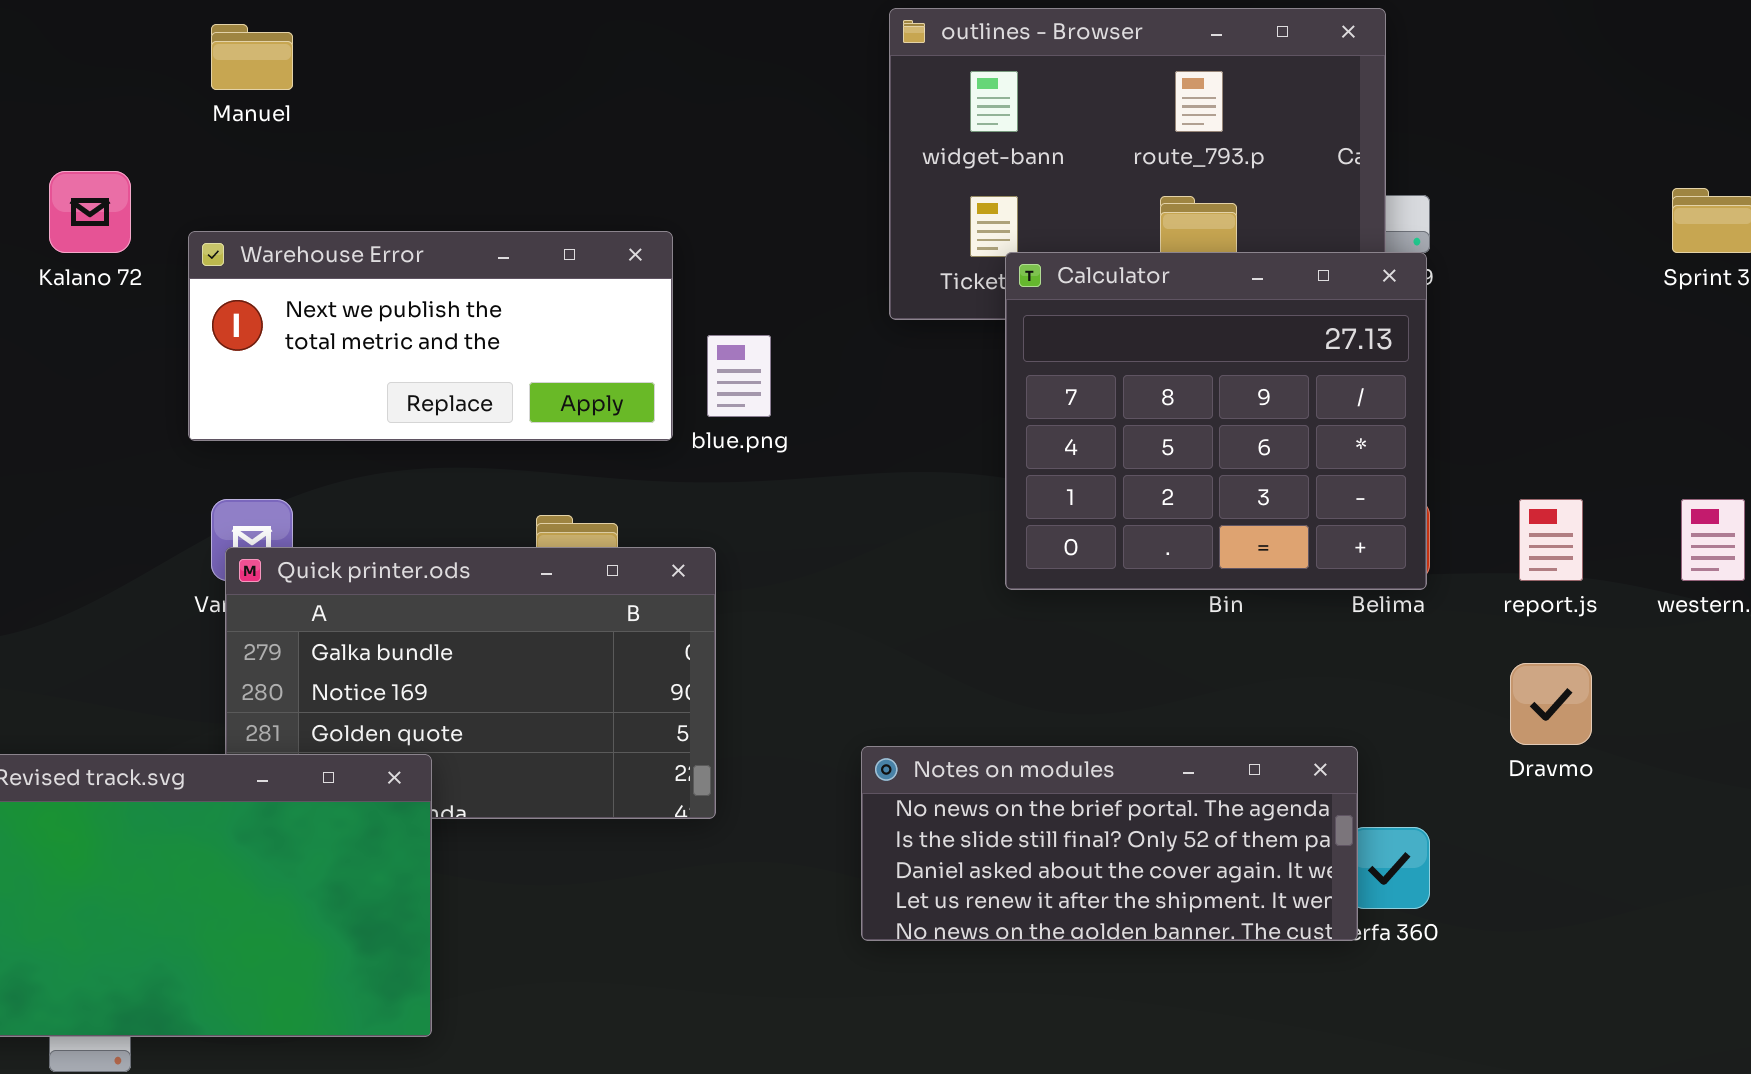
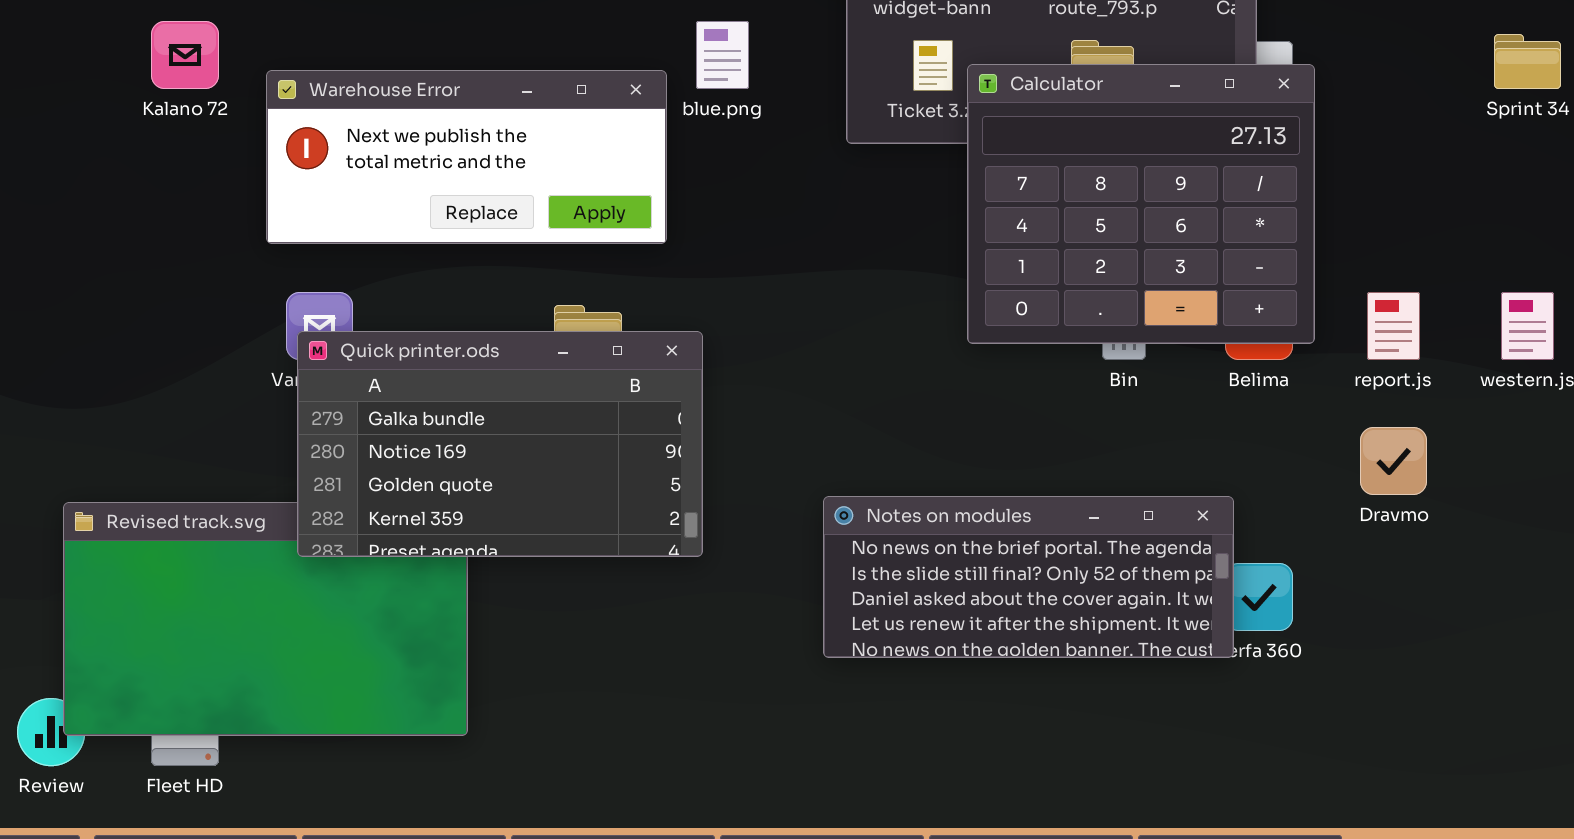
Calculator: [1005,252,1427,590] -> [967,64,1315,344], moved
blue.png: [707,335,771,417] -> [696,21,749,89], moved
Quick printer.ods: [225,547,716,819] -> [297,331,703,557], raised

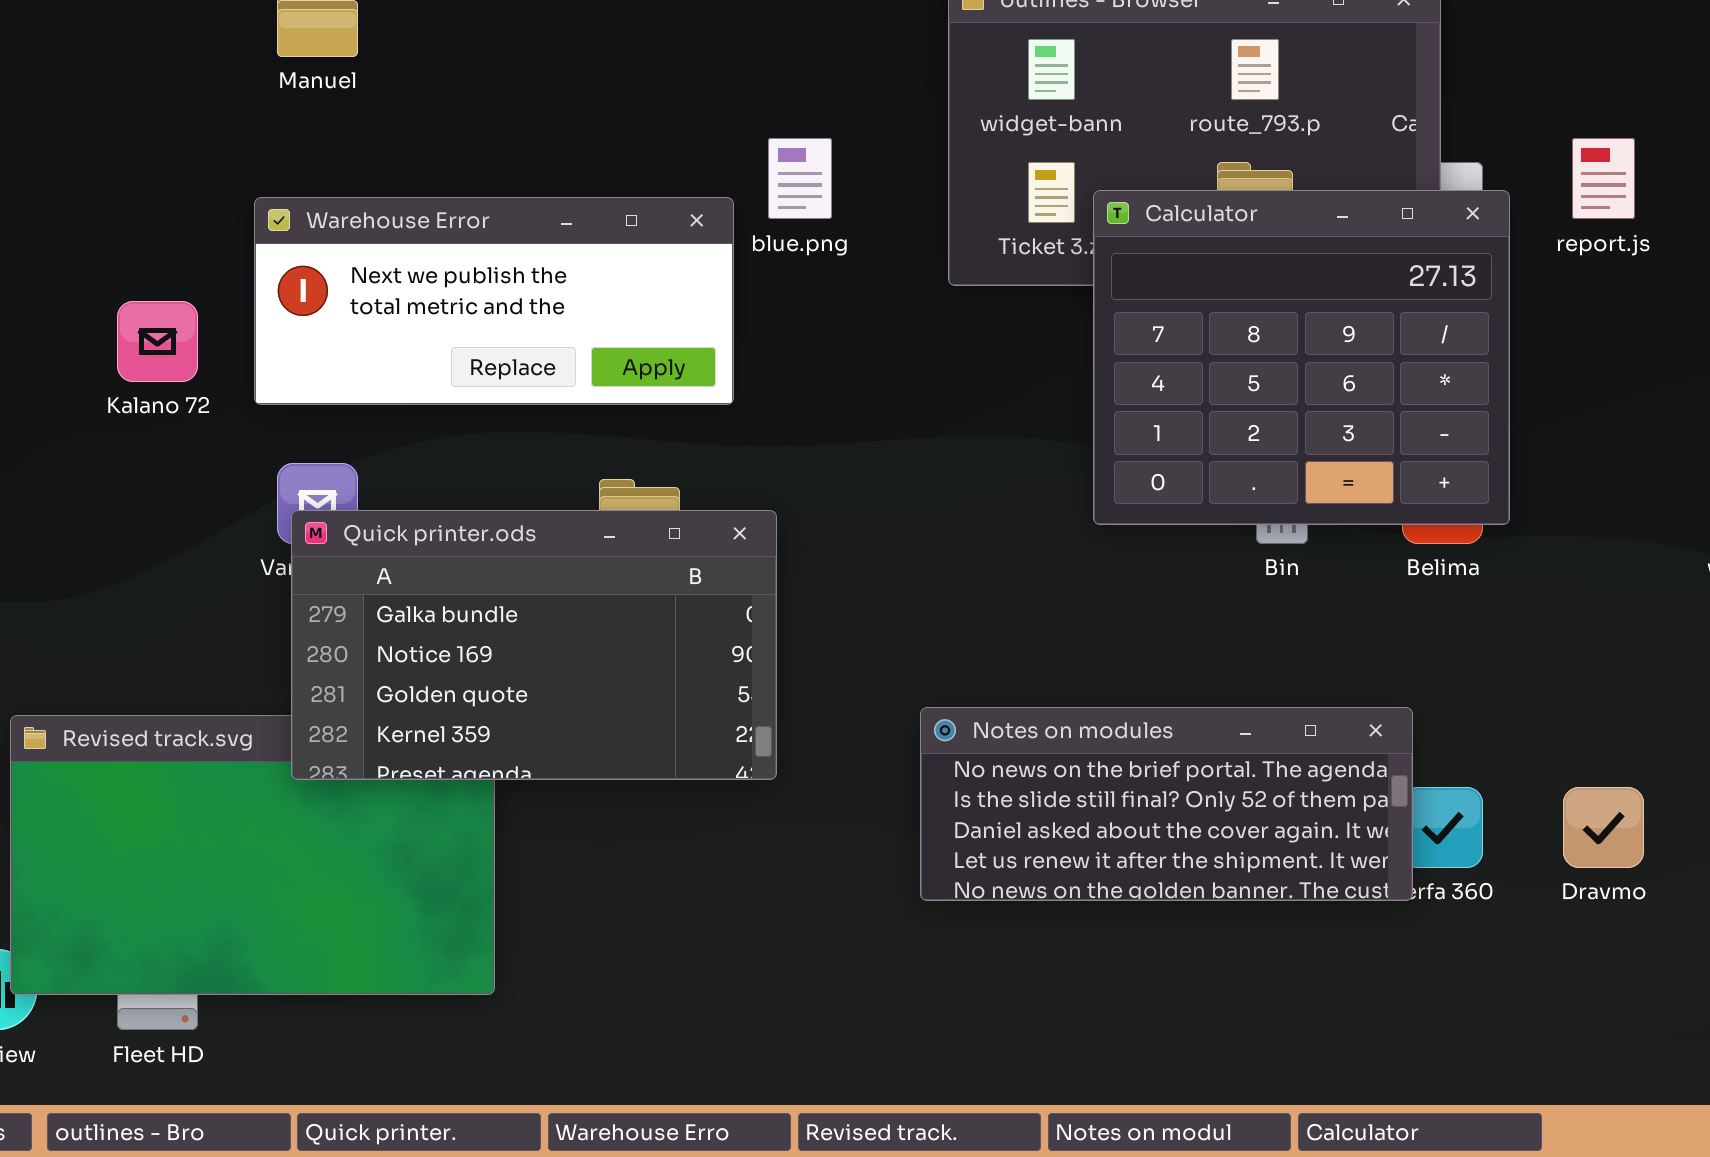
Kalano 72: [151,21,219,89] -> [117,301,198,382], moved
report.js: [1367,292,1420,360] -> [1572,138,1635,219], moved
Dravmo: [1360,427,1427,495] -> [1563,787,1644,868], moved

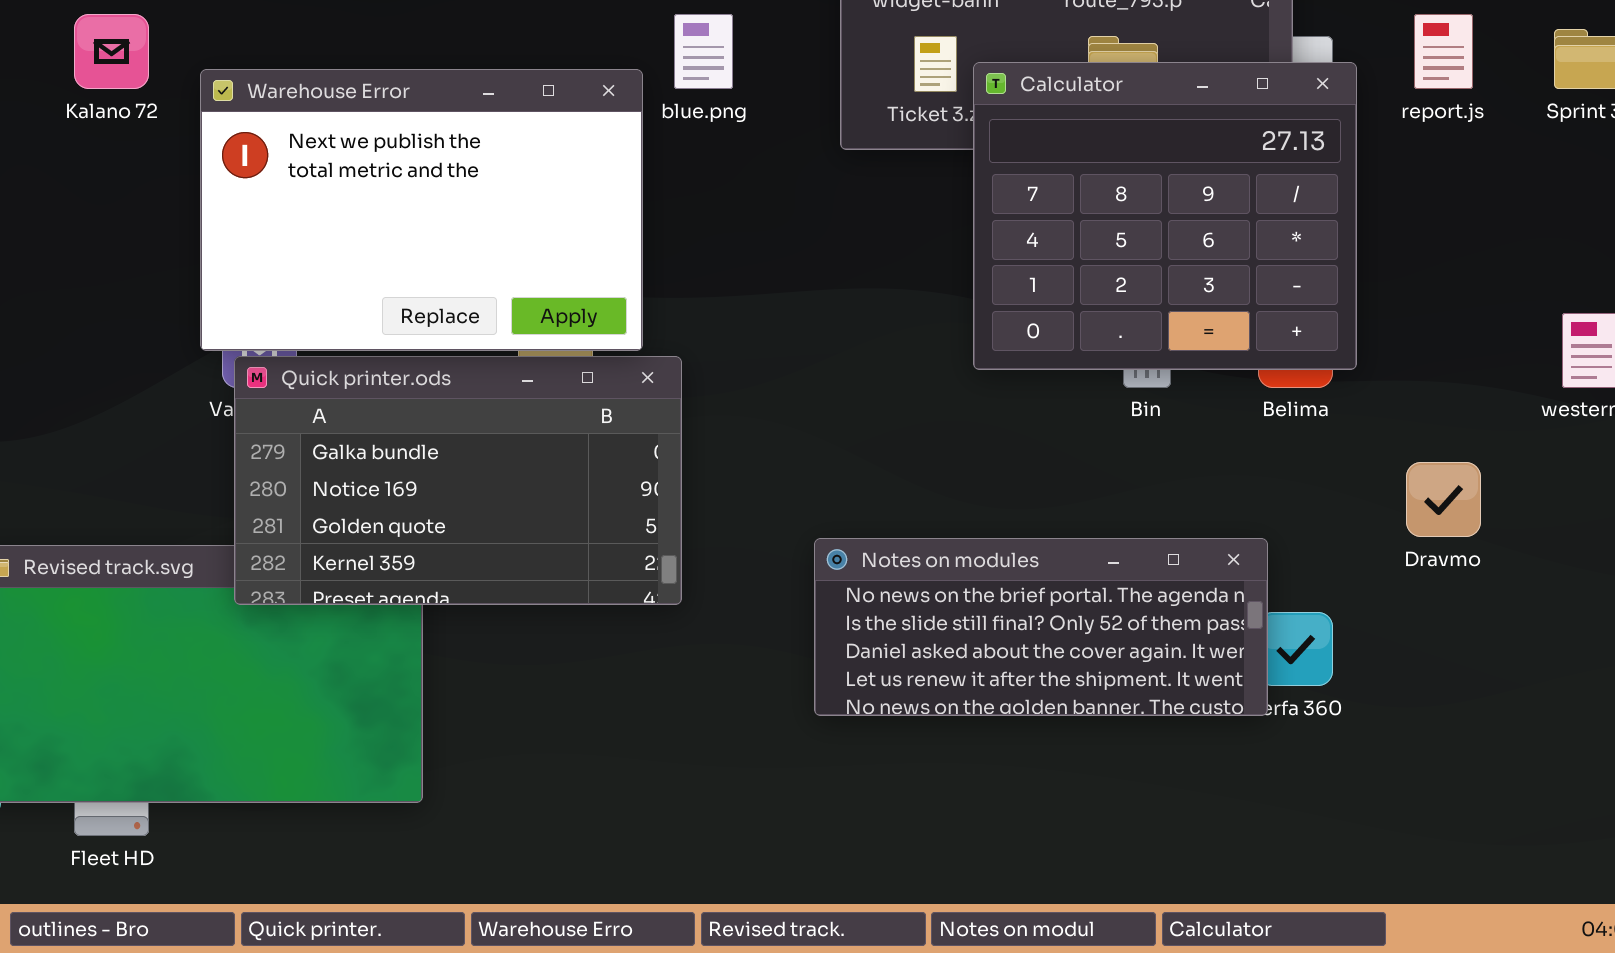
Warehouse Error: [254,197,734,405] -> [200,69,643,351], resized
Kalano 72: [117,301,198,382] -> [74,14,149,89], moved
Dravmo: [1563,787,1644,868] -> [1406,462,1481,537], moved

